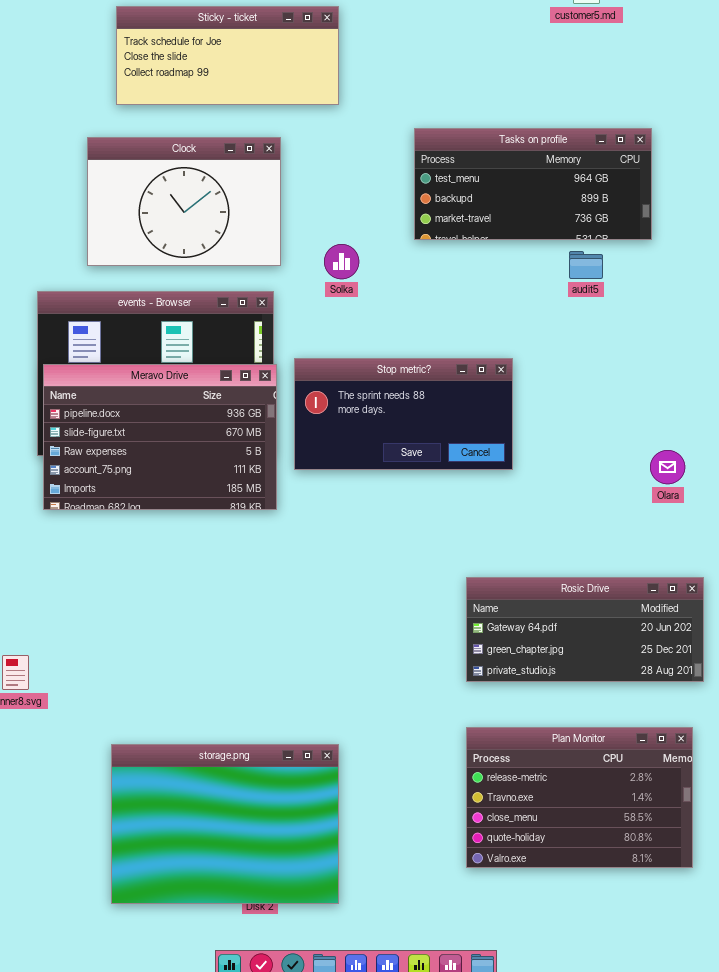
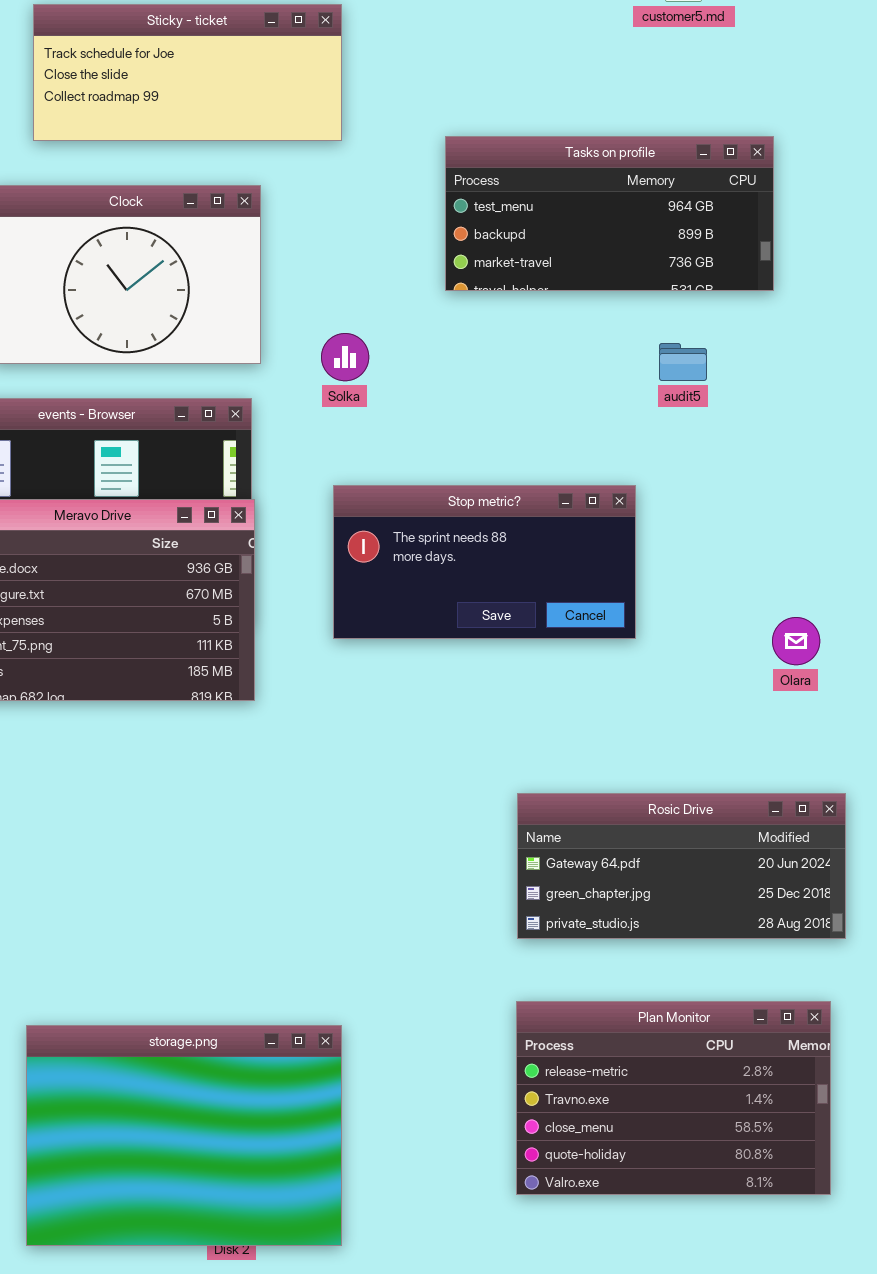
Tasks on profile: [414,128,652,240] -> [445,136,774,291], moved
Stop metric?: [294,358,513,470] -> [333,485,636,639], moved

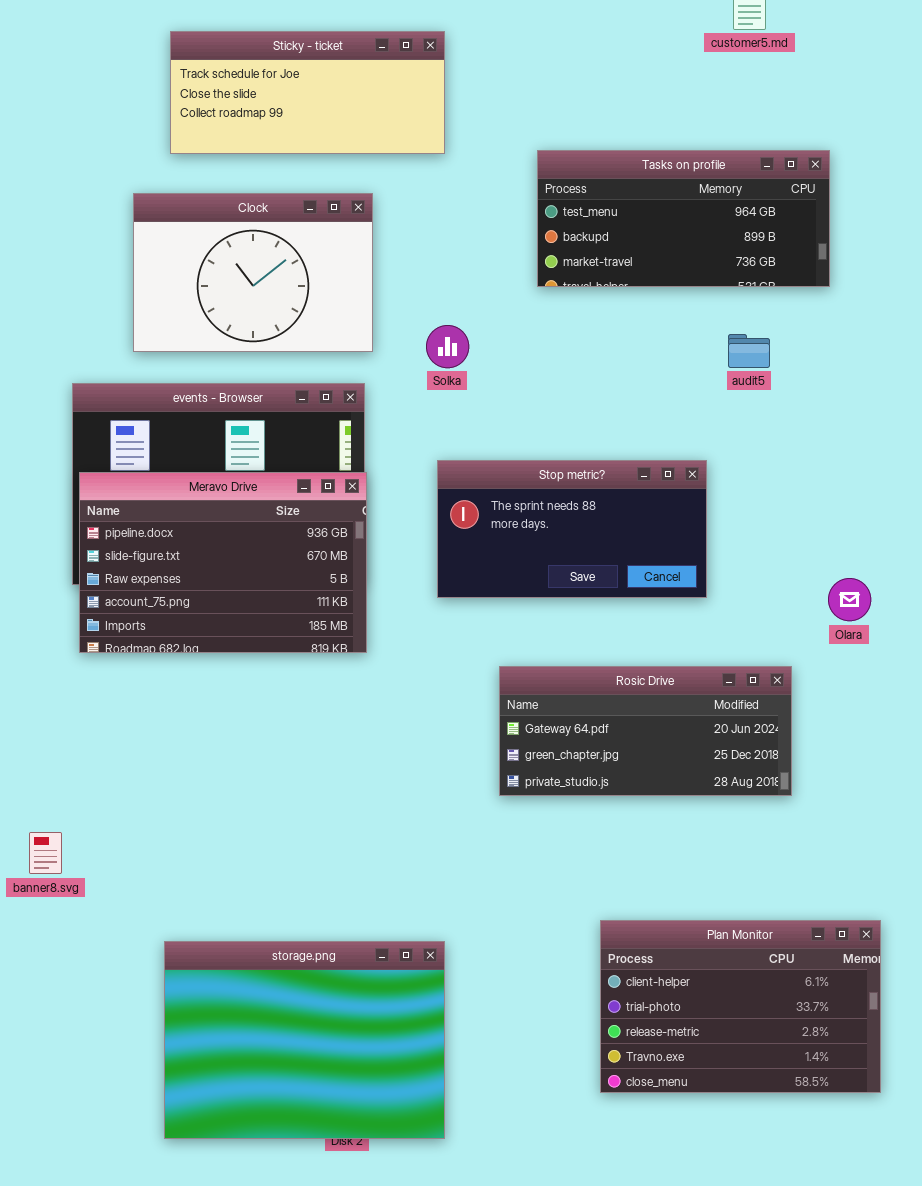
Rosic Drive: [517,793,846,939] -> [499,666,792,796], moved
Plan Monitor: [516,1001,831,1195] -> [600,920,881,1093], scrolled up 2 rows

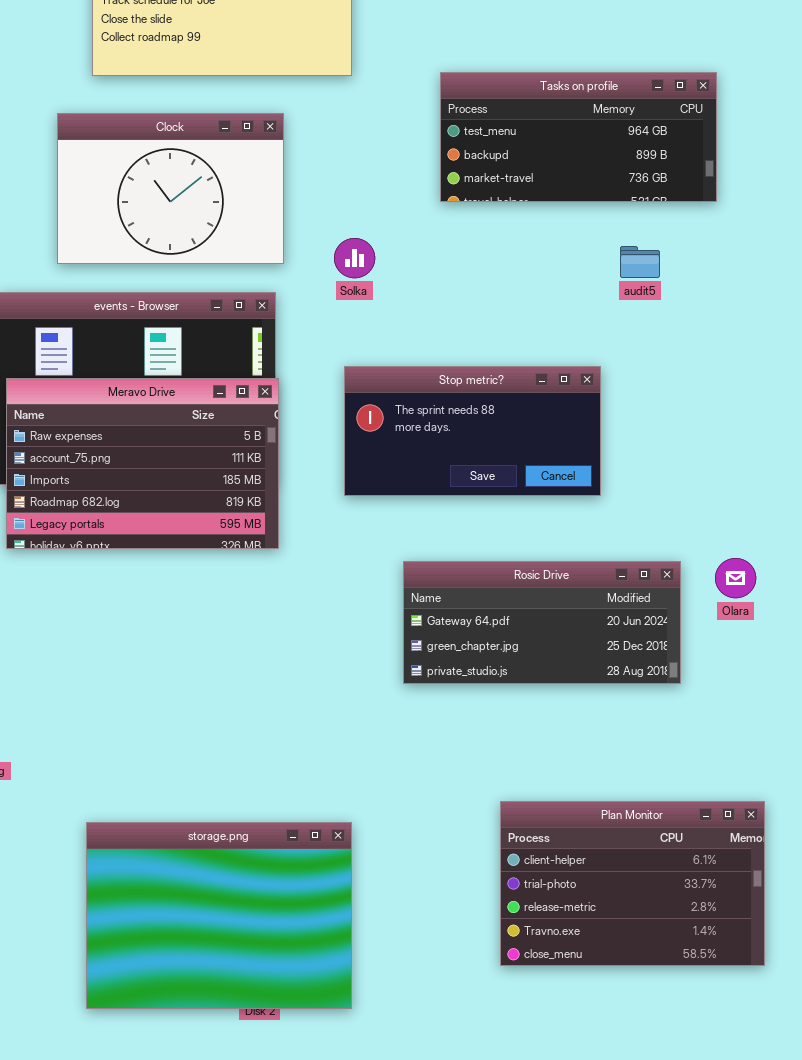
Meravo Drive: [79,472,367,653] -> [6,378,279,549], scrolled down 2 rows
Olara: [828,578,871,621] -> [715,558,756,598], moved

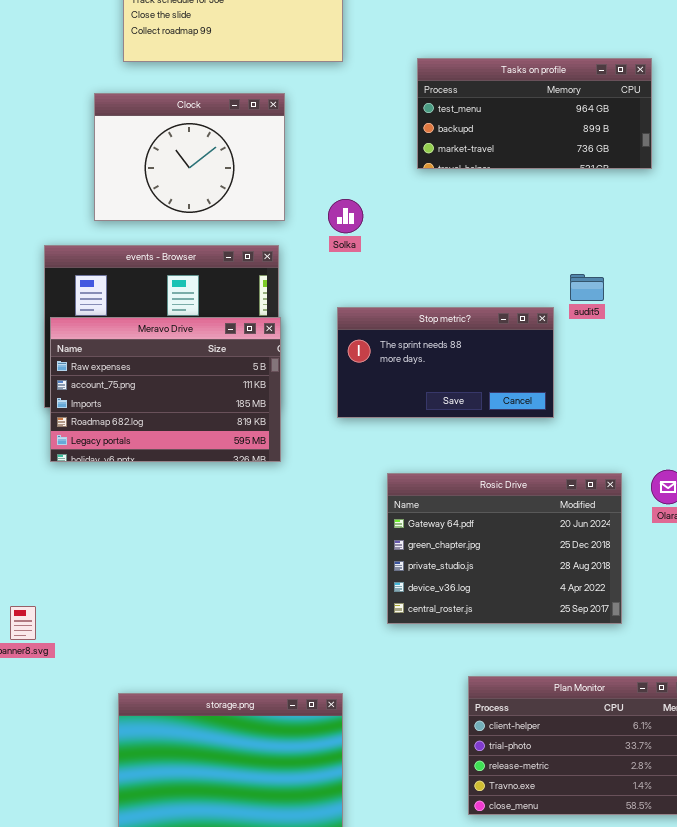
audit5: [620,246,660,278] -> [570,274,604,301], moved
Rosic Drive: [403,561,681,684] -> [387,473,622,624], resized

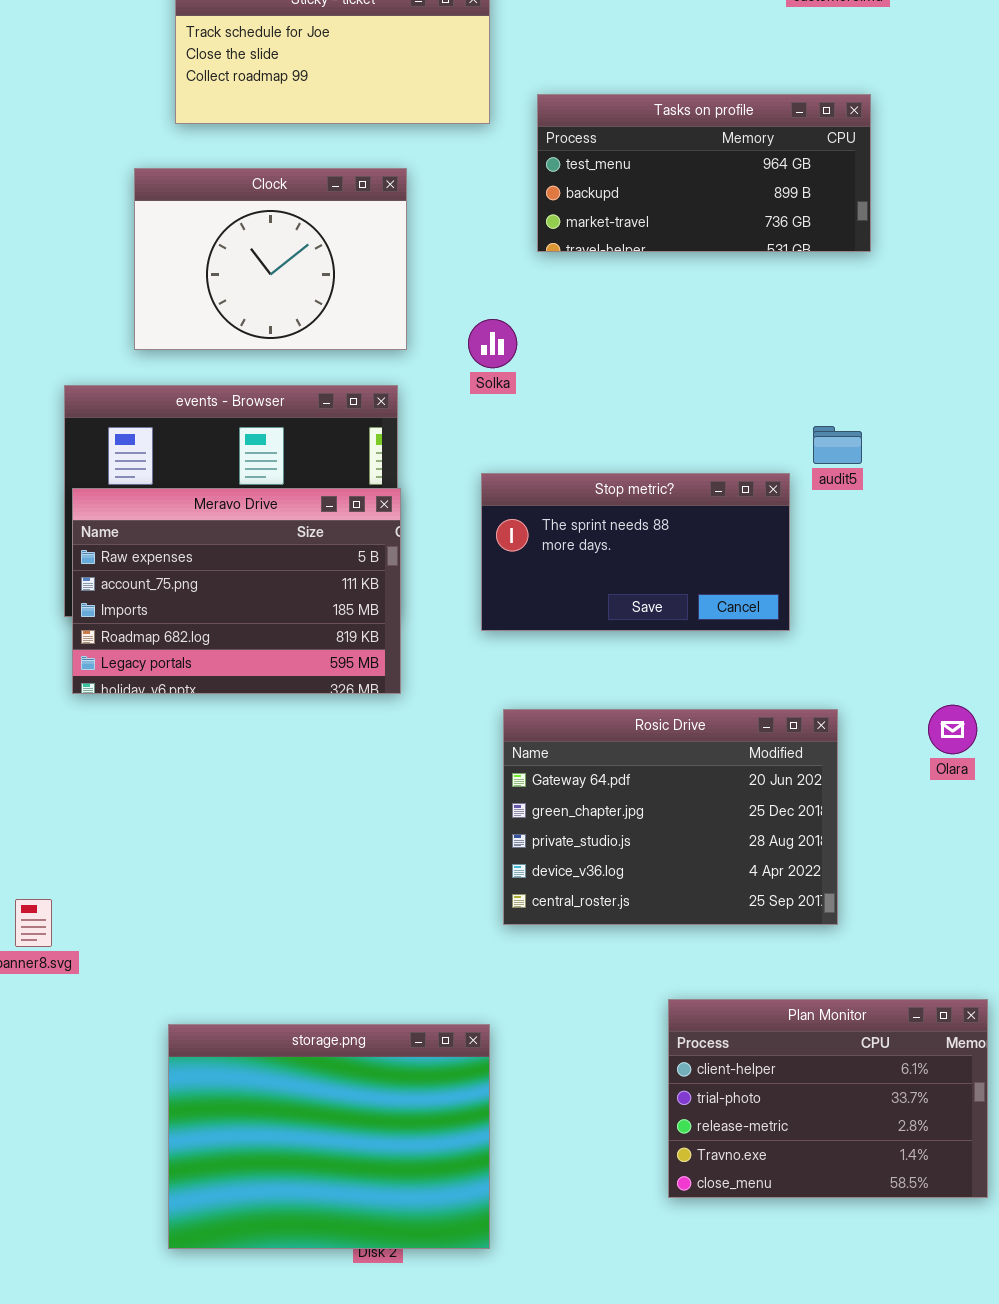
Tasks on profile: [417,58,652,169] -> [537,94,871,252], moved
Rosic Drive: [387,473,622,624] -> [503,709,838,925], moved

